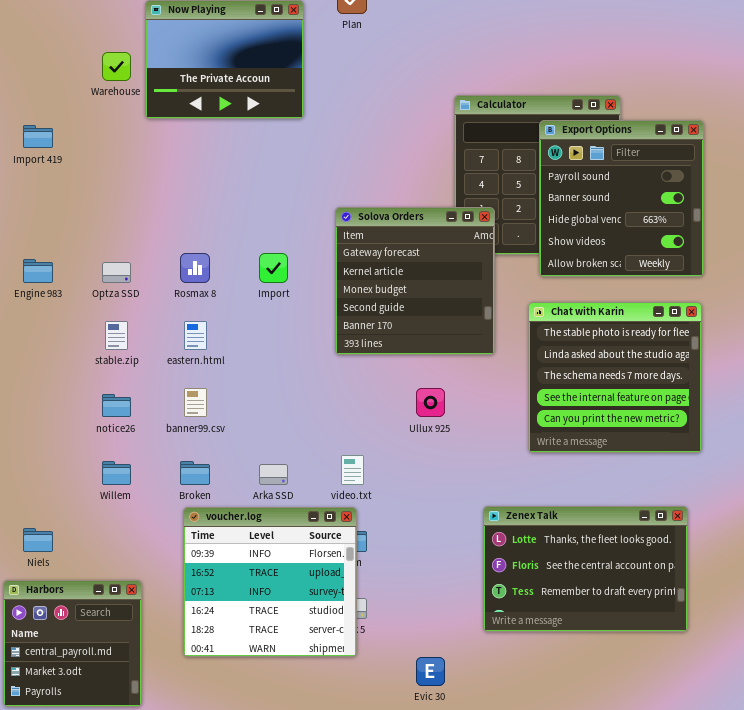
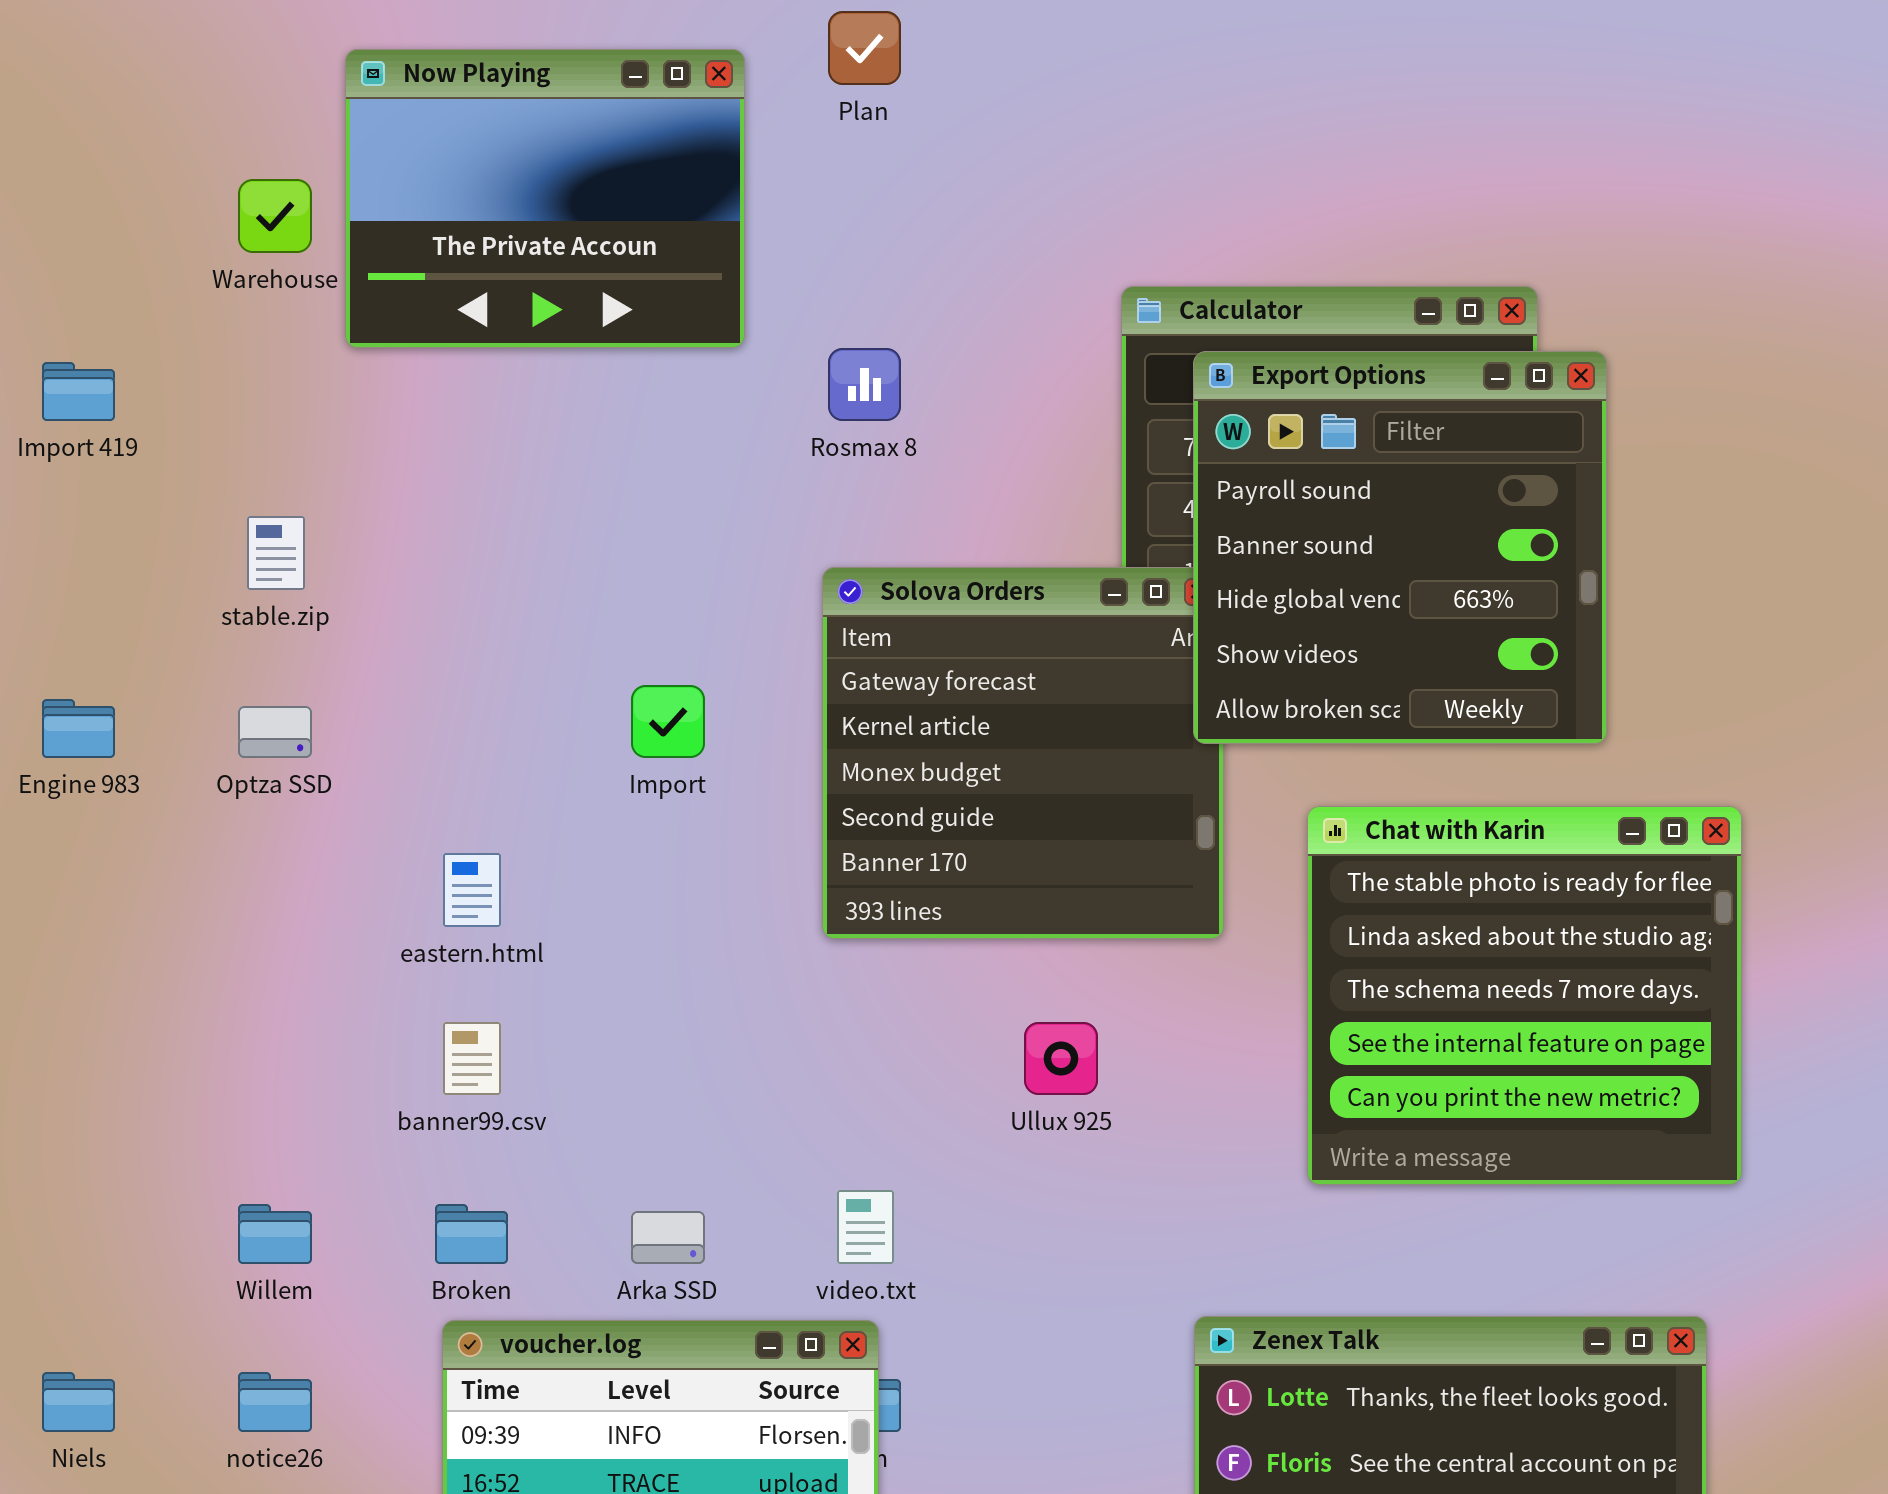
Export Options: [539,120,704,277] -> [1193,351,1607,744], moved
Rosmax 8: [180,253,210,283] -> [828,348,901,421], moved
stable.zip: [105,321,128,350] -> [247,516,305,590], moved
notice26: [102,394,131,417] -> [238,1372,312,1432], moved

